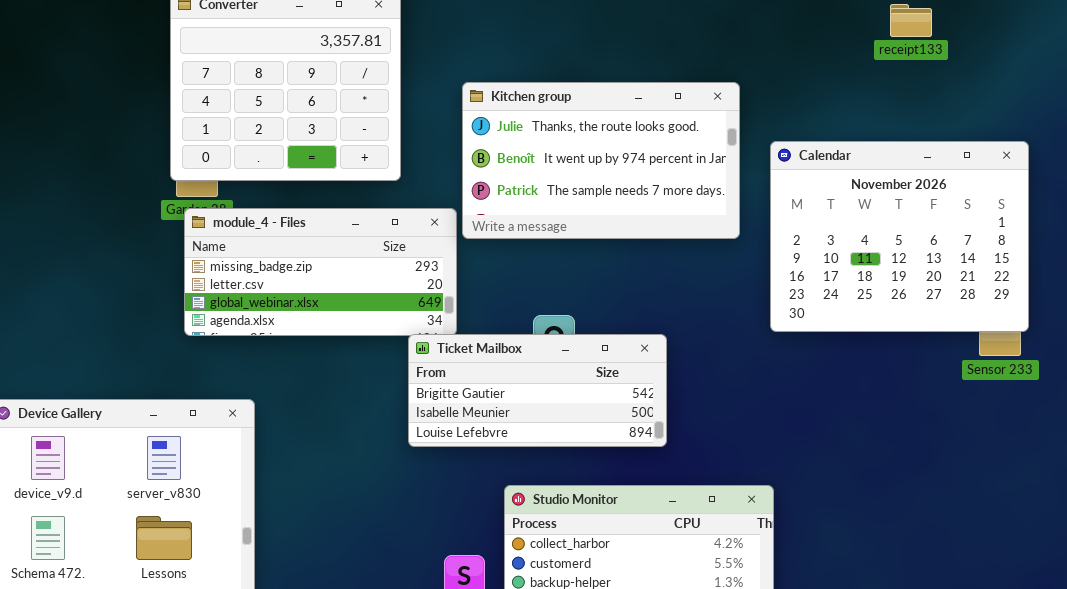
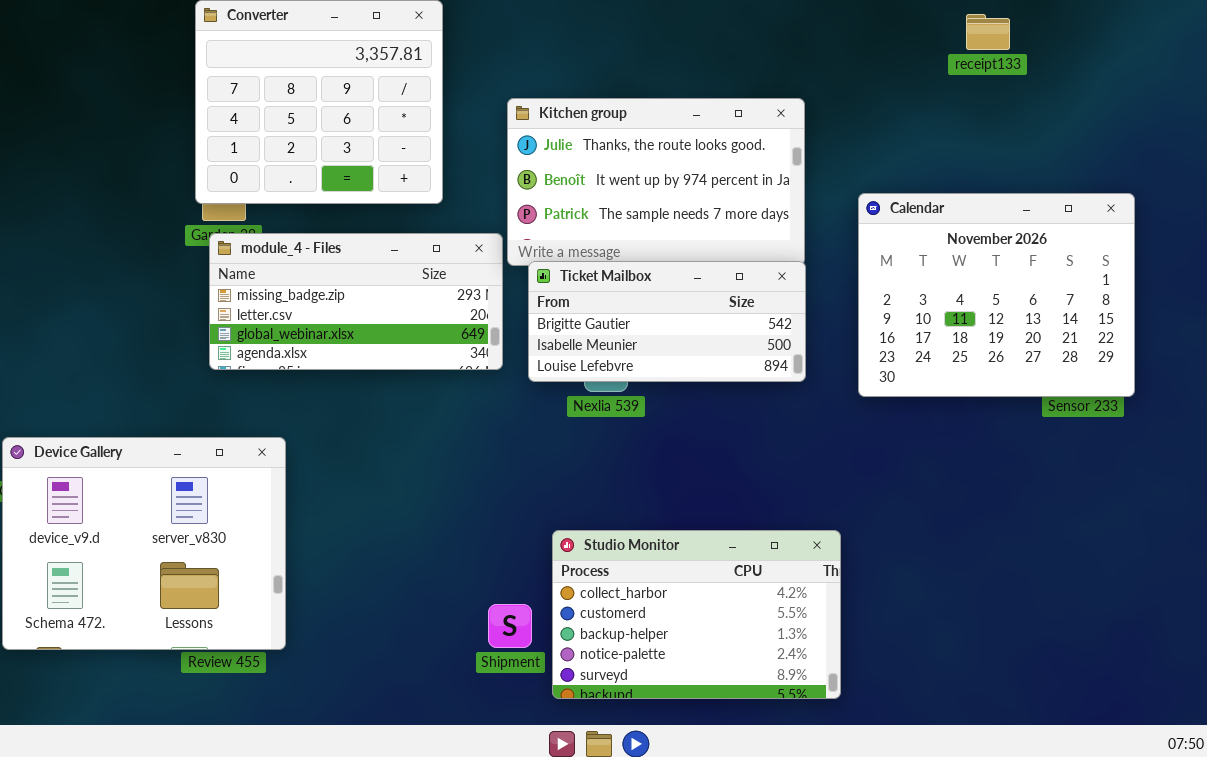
Calendar: [770,141,1029,332] -> [858,193,1135,397], moved
Ticket Mailbox: [408,334,667,447] -> [528,261,806,382], moved

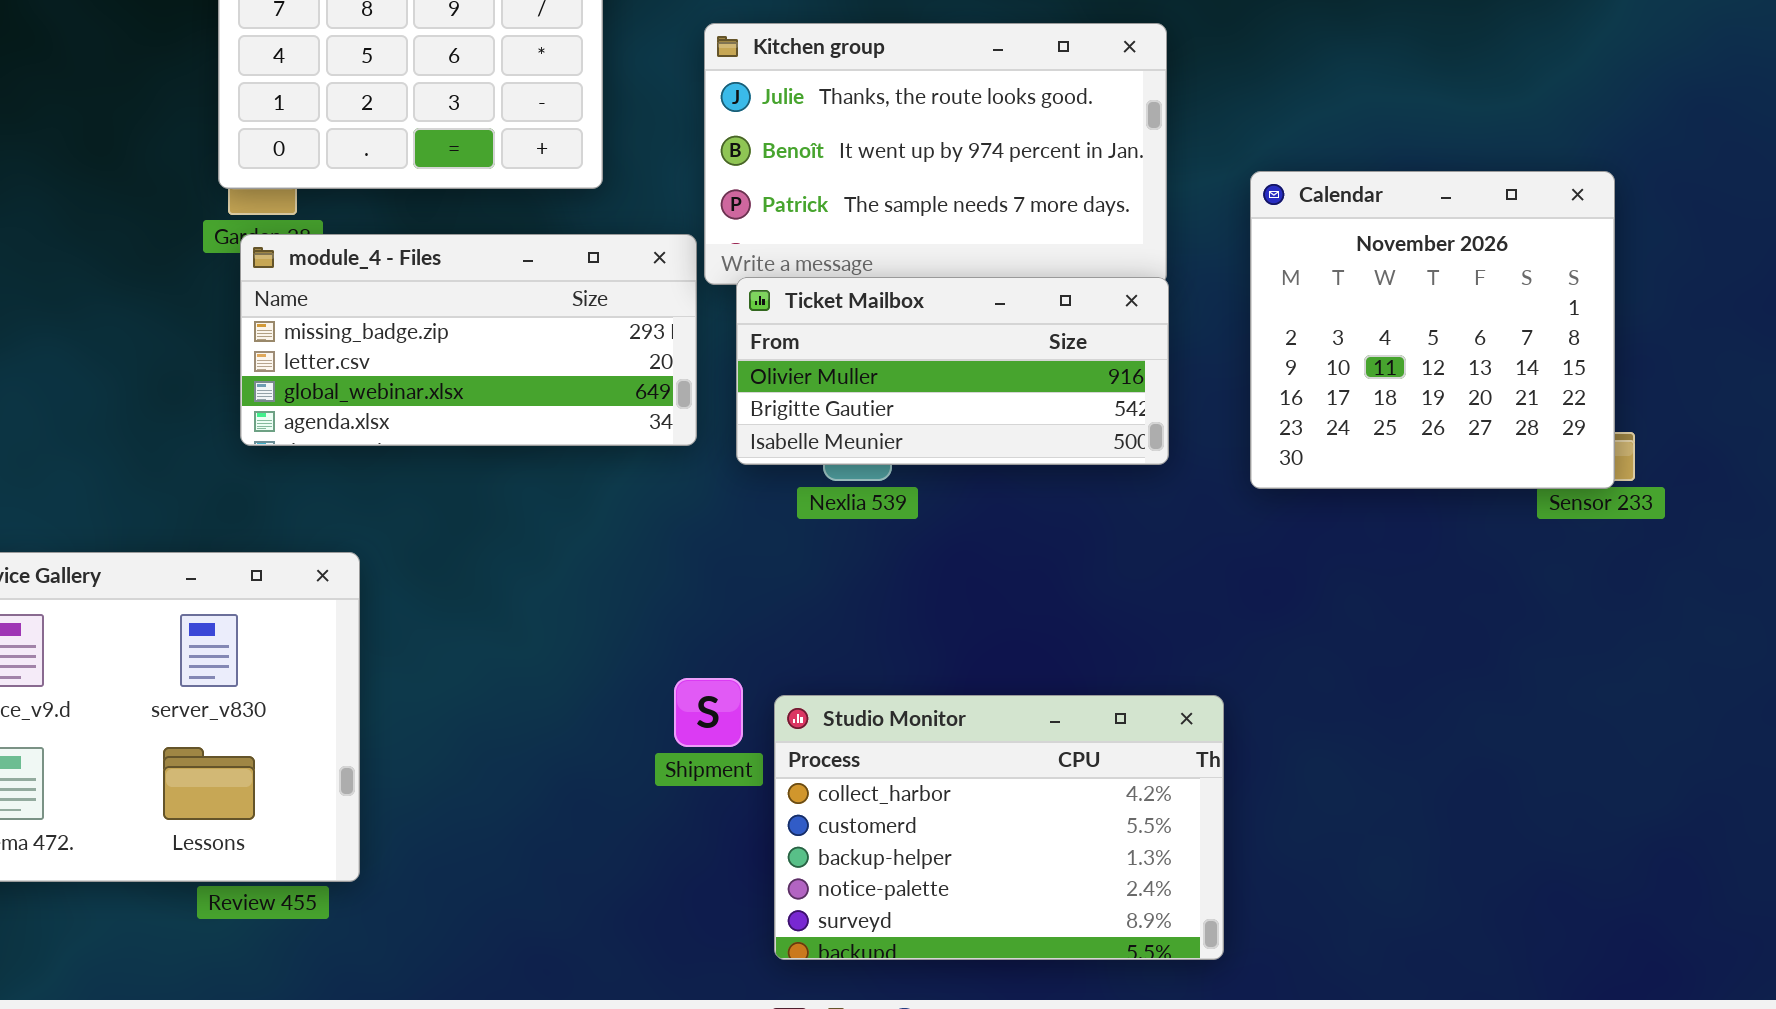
Calendar: [858,193,1135,397] -> [1250,171,1615,489], resized
Ticket Mailbox: [528,261,806,382] -> [736,277,1169,465], scrolled up 1 row
Shipment: [488,604,532,648] -> [674,678,743,747], moved

